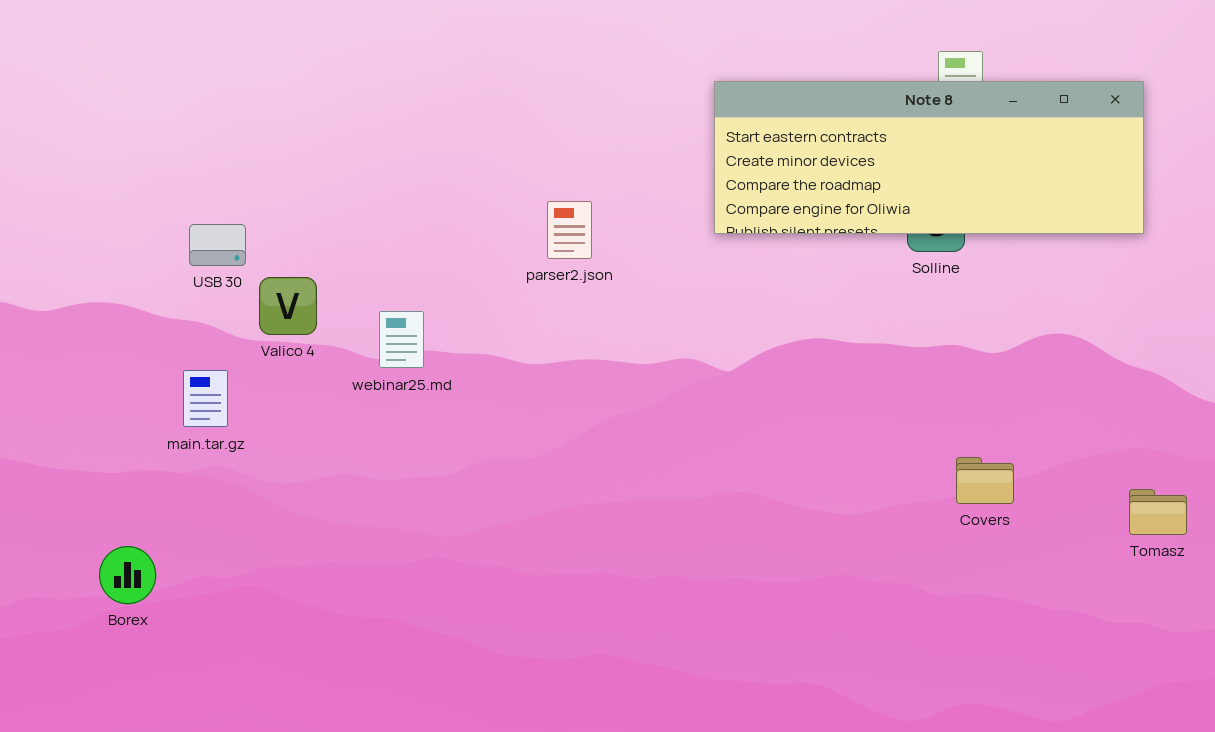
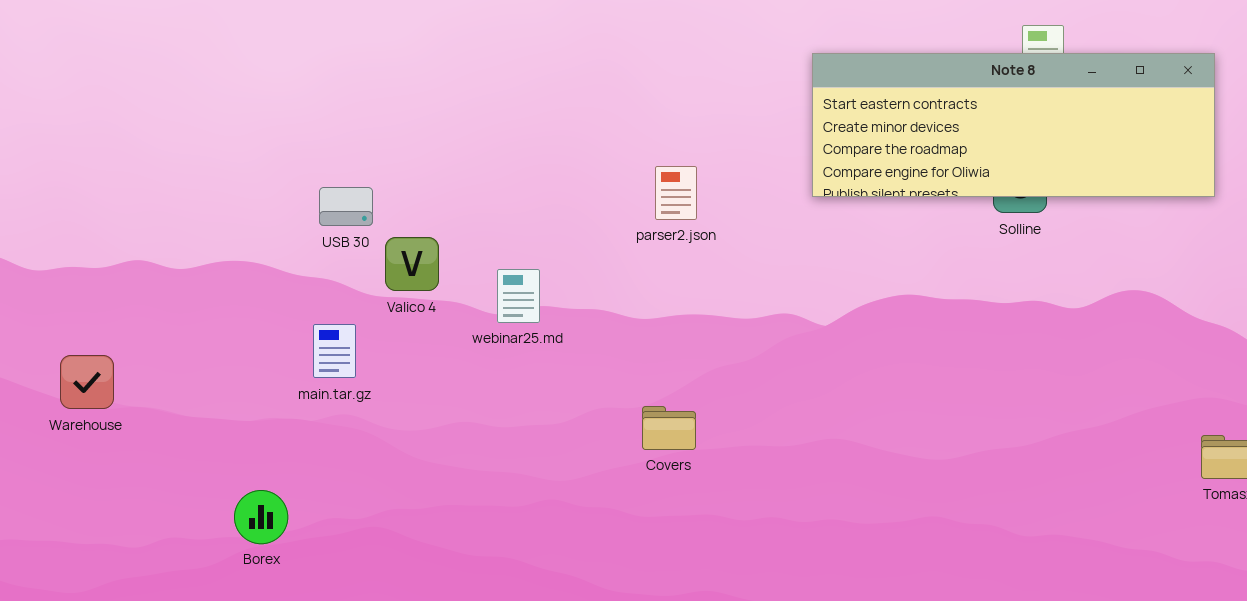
Covers: [956,457,1014,504] -> [642,406,696,450], moved

